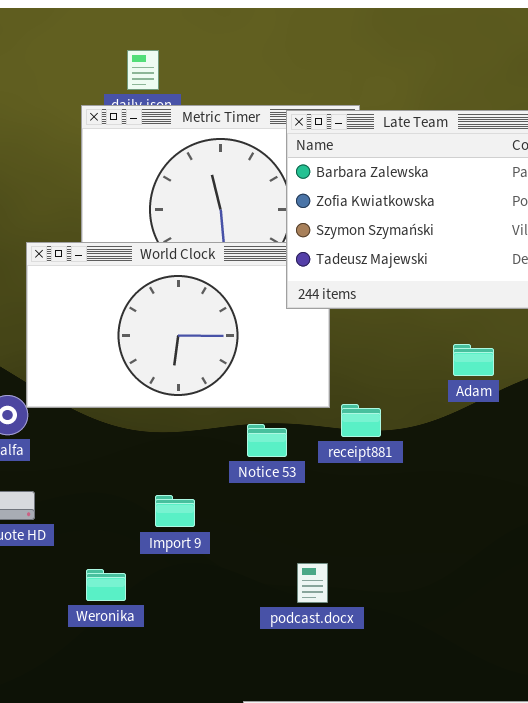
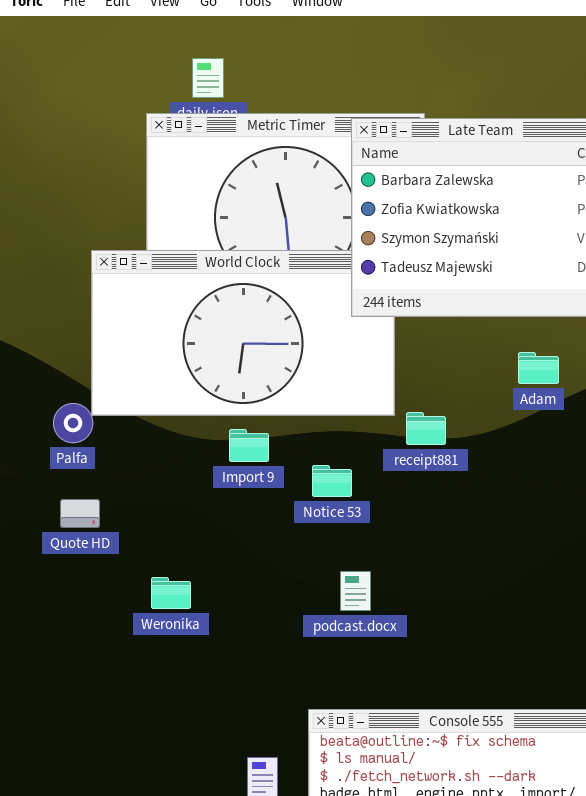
Notice 53: [247,424,287,457] -> [312,465,352,497], moved
Import 9: [155,495,195,527] -> [229,429,269,462], moved
podcast.docx: [297,563,328,603] -> [340,571,371,611], moved

